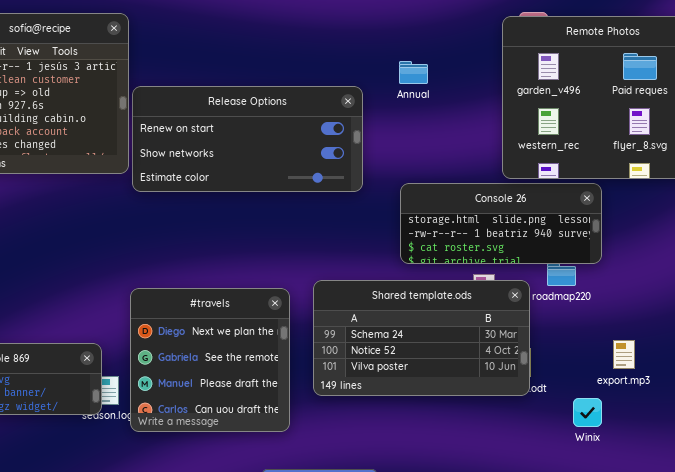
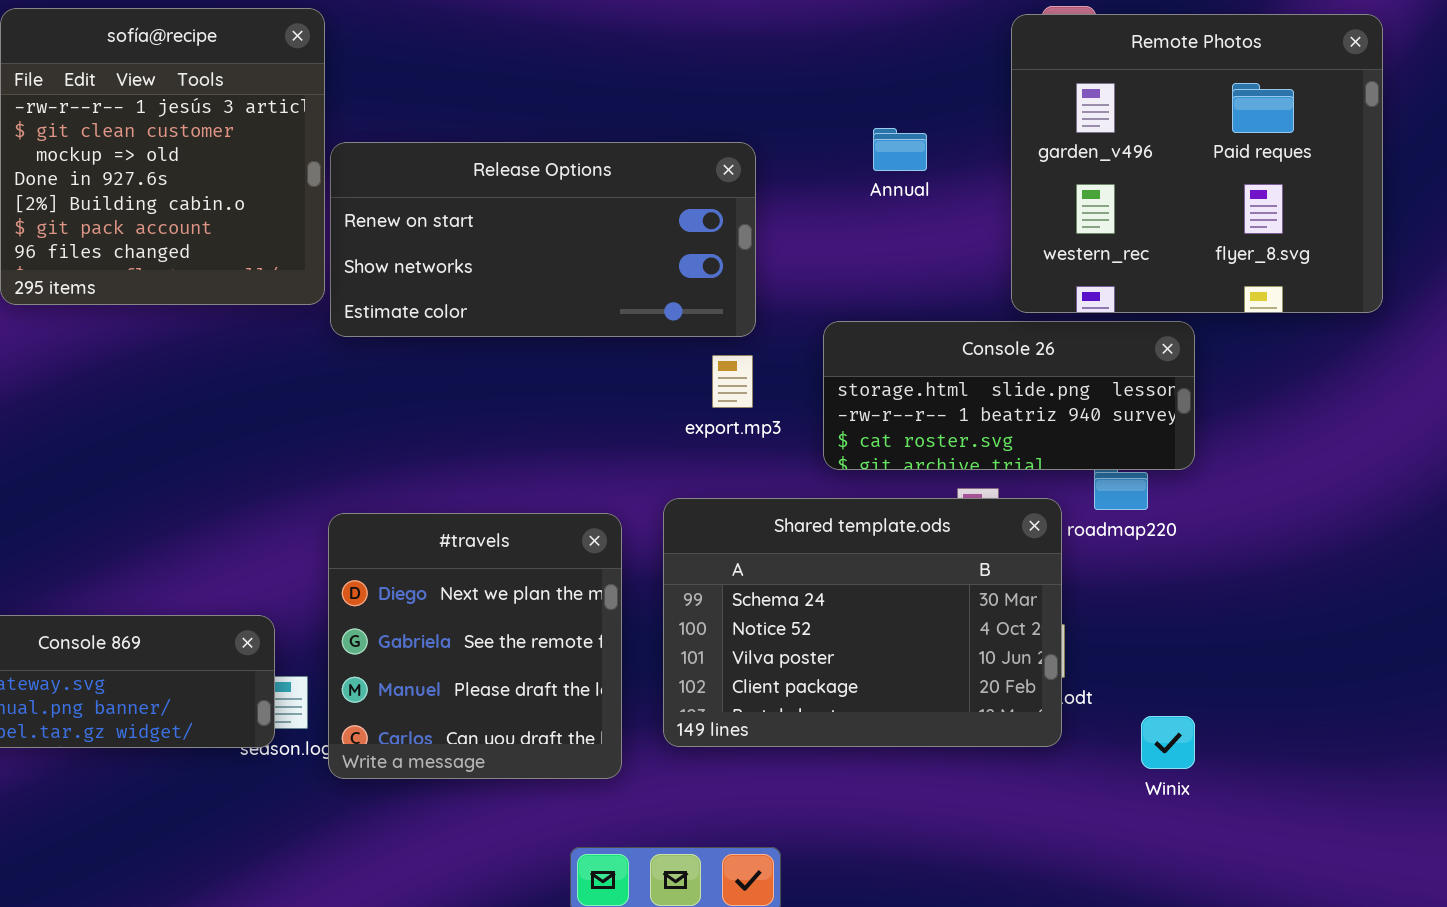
Annual: [399,61,428,84] -> [873,128,927,171], moved
Shared template.ods: [313,280,530,396] -> [663,498,1062,747], resized
export.mp3: [613,340,635,369] -> [712,355,753,408], moved

